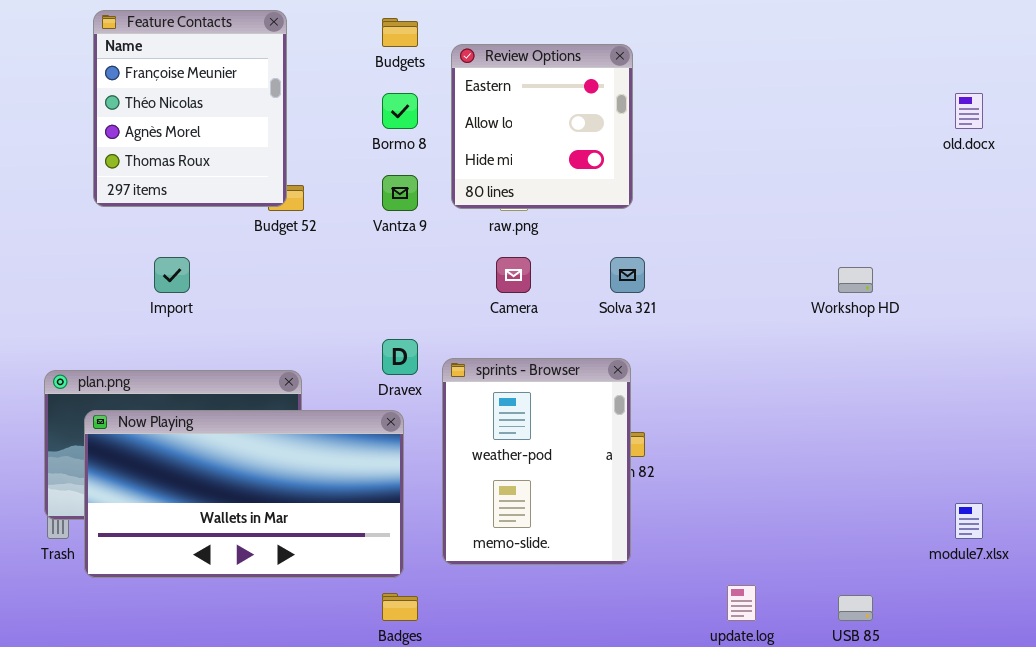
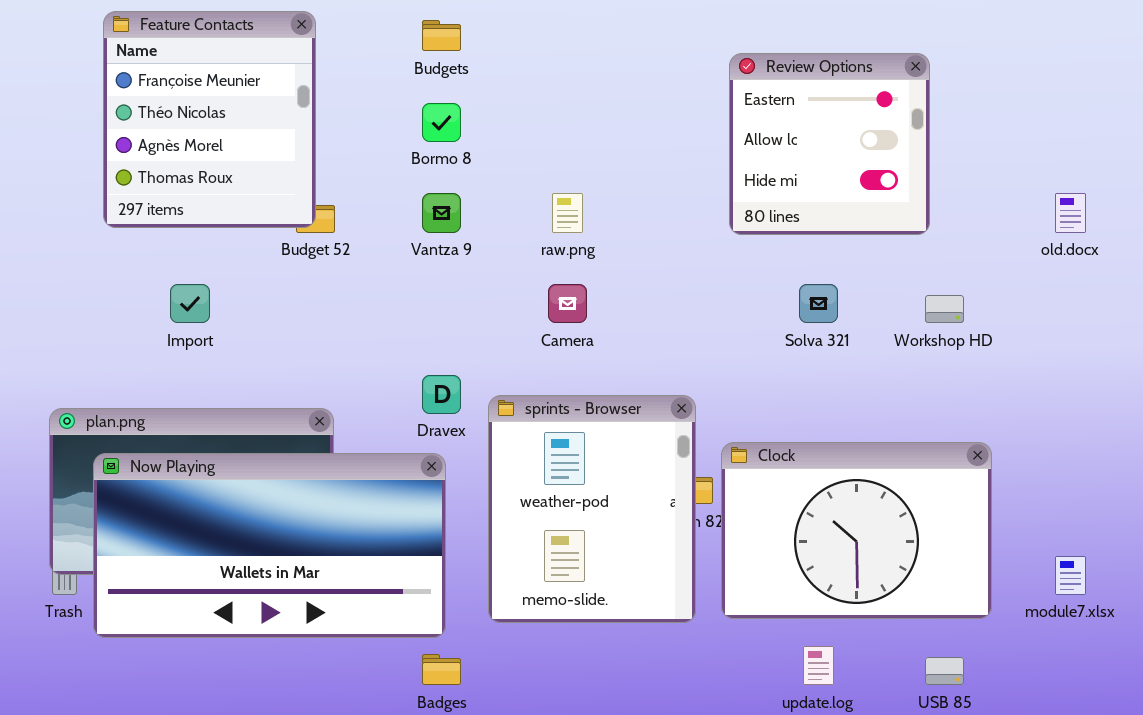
Review Options: [451,44,633,209] -> [729,53,930,235], moved
old.docx: [955,93,983,129] -> [1055,193,1086,233], moved
Solva 321: [610,257,645,293] -> [799,284,838,323], moved
Clock: none -> [721,442,992,619], opened

